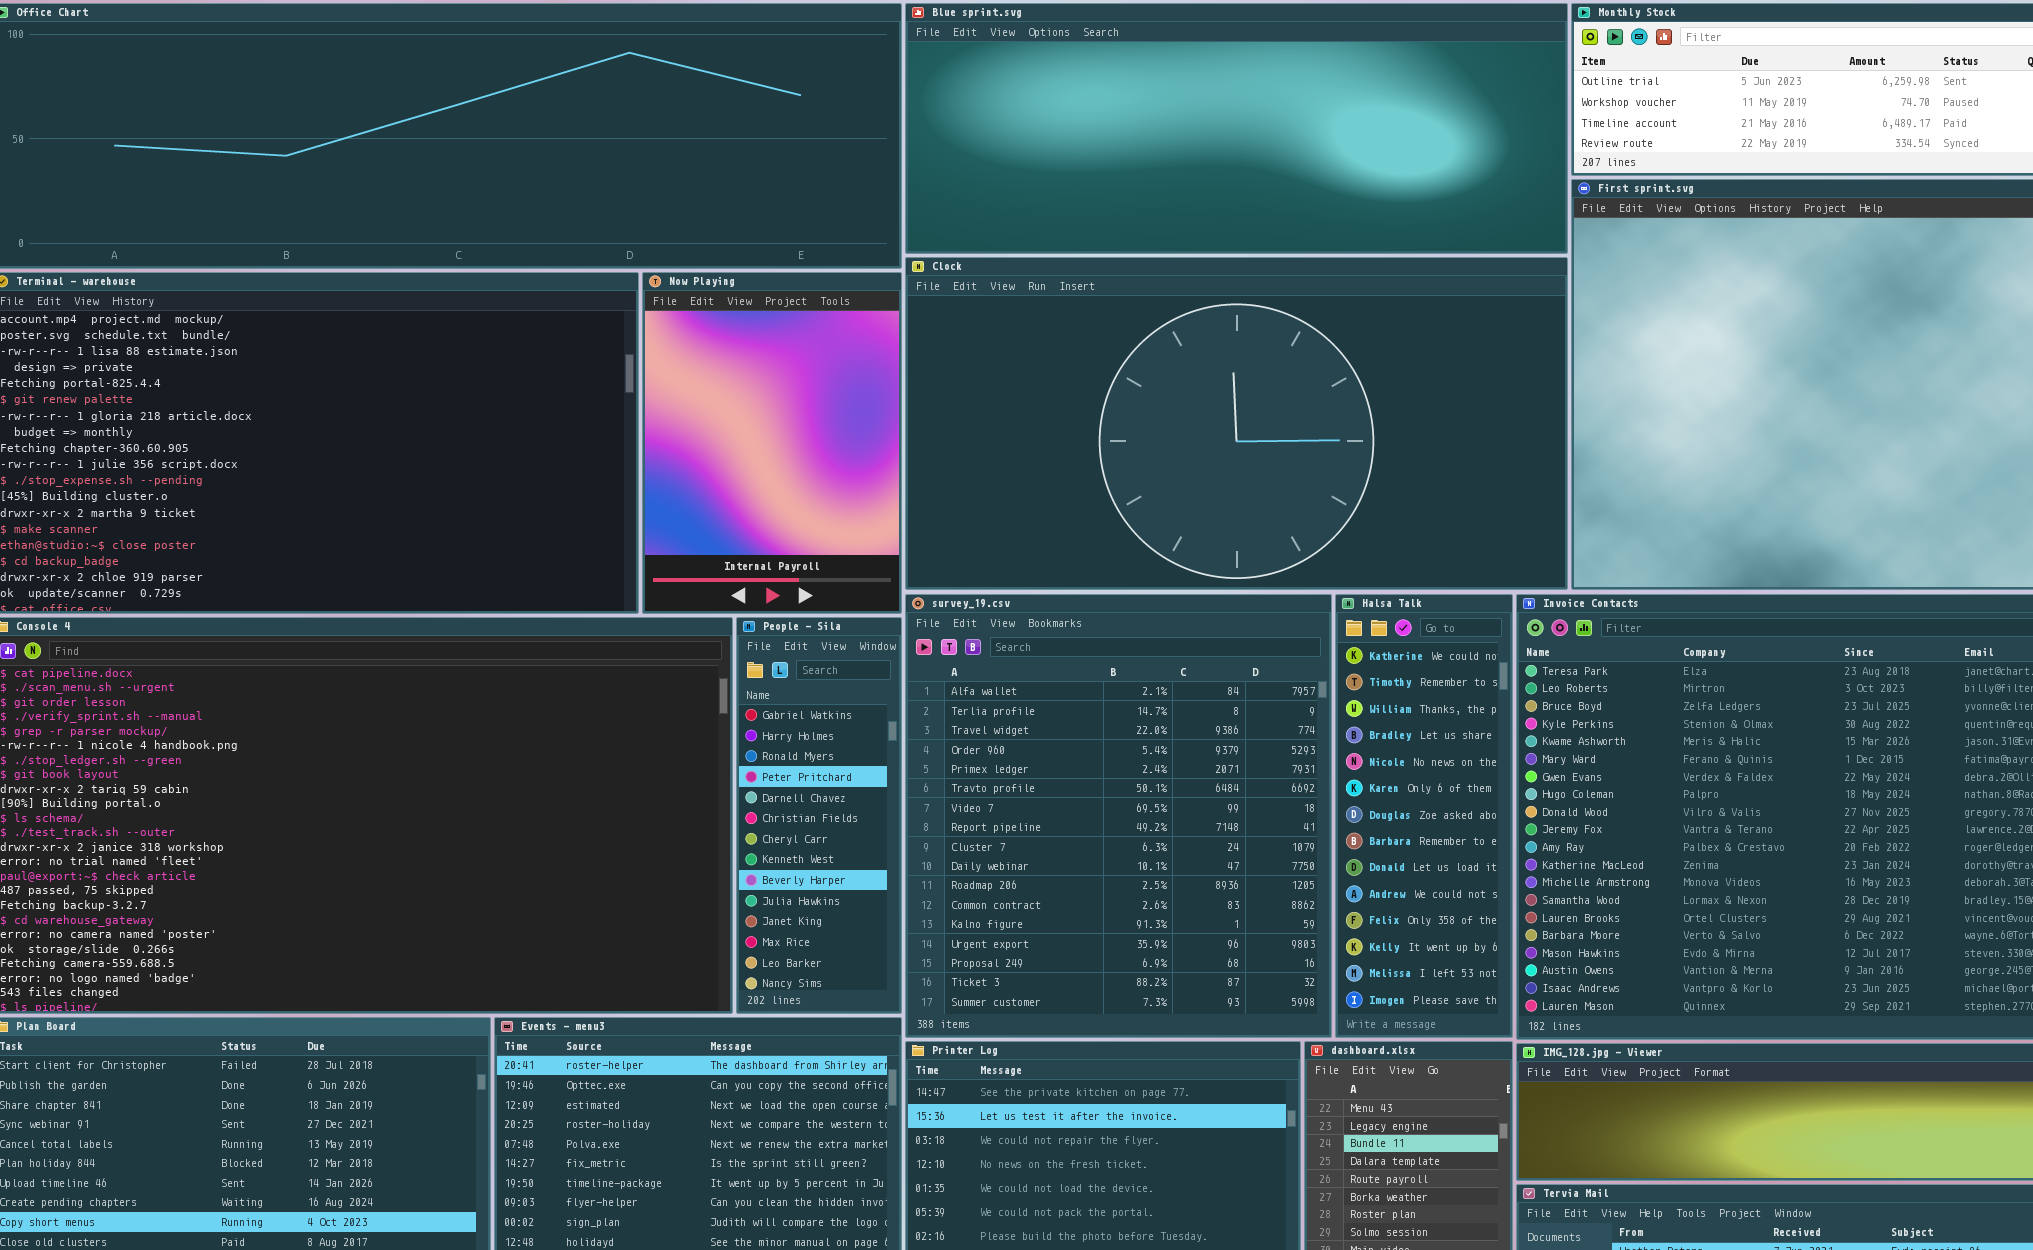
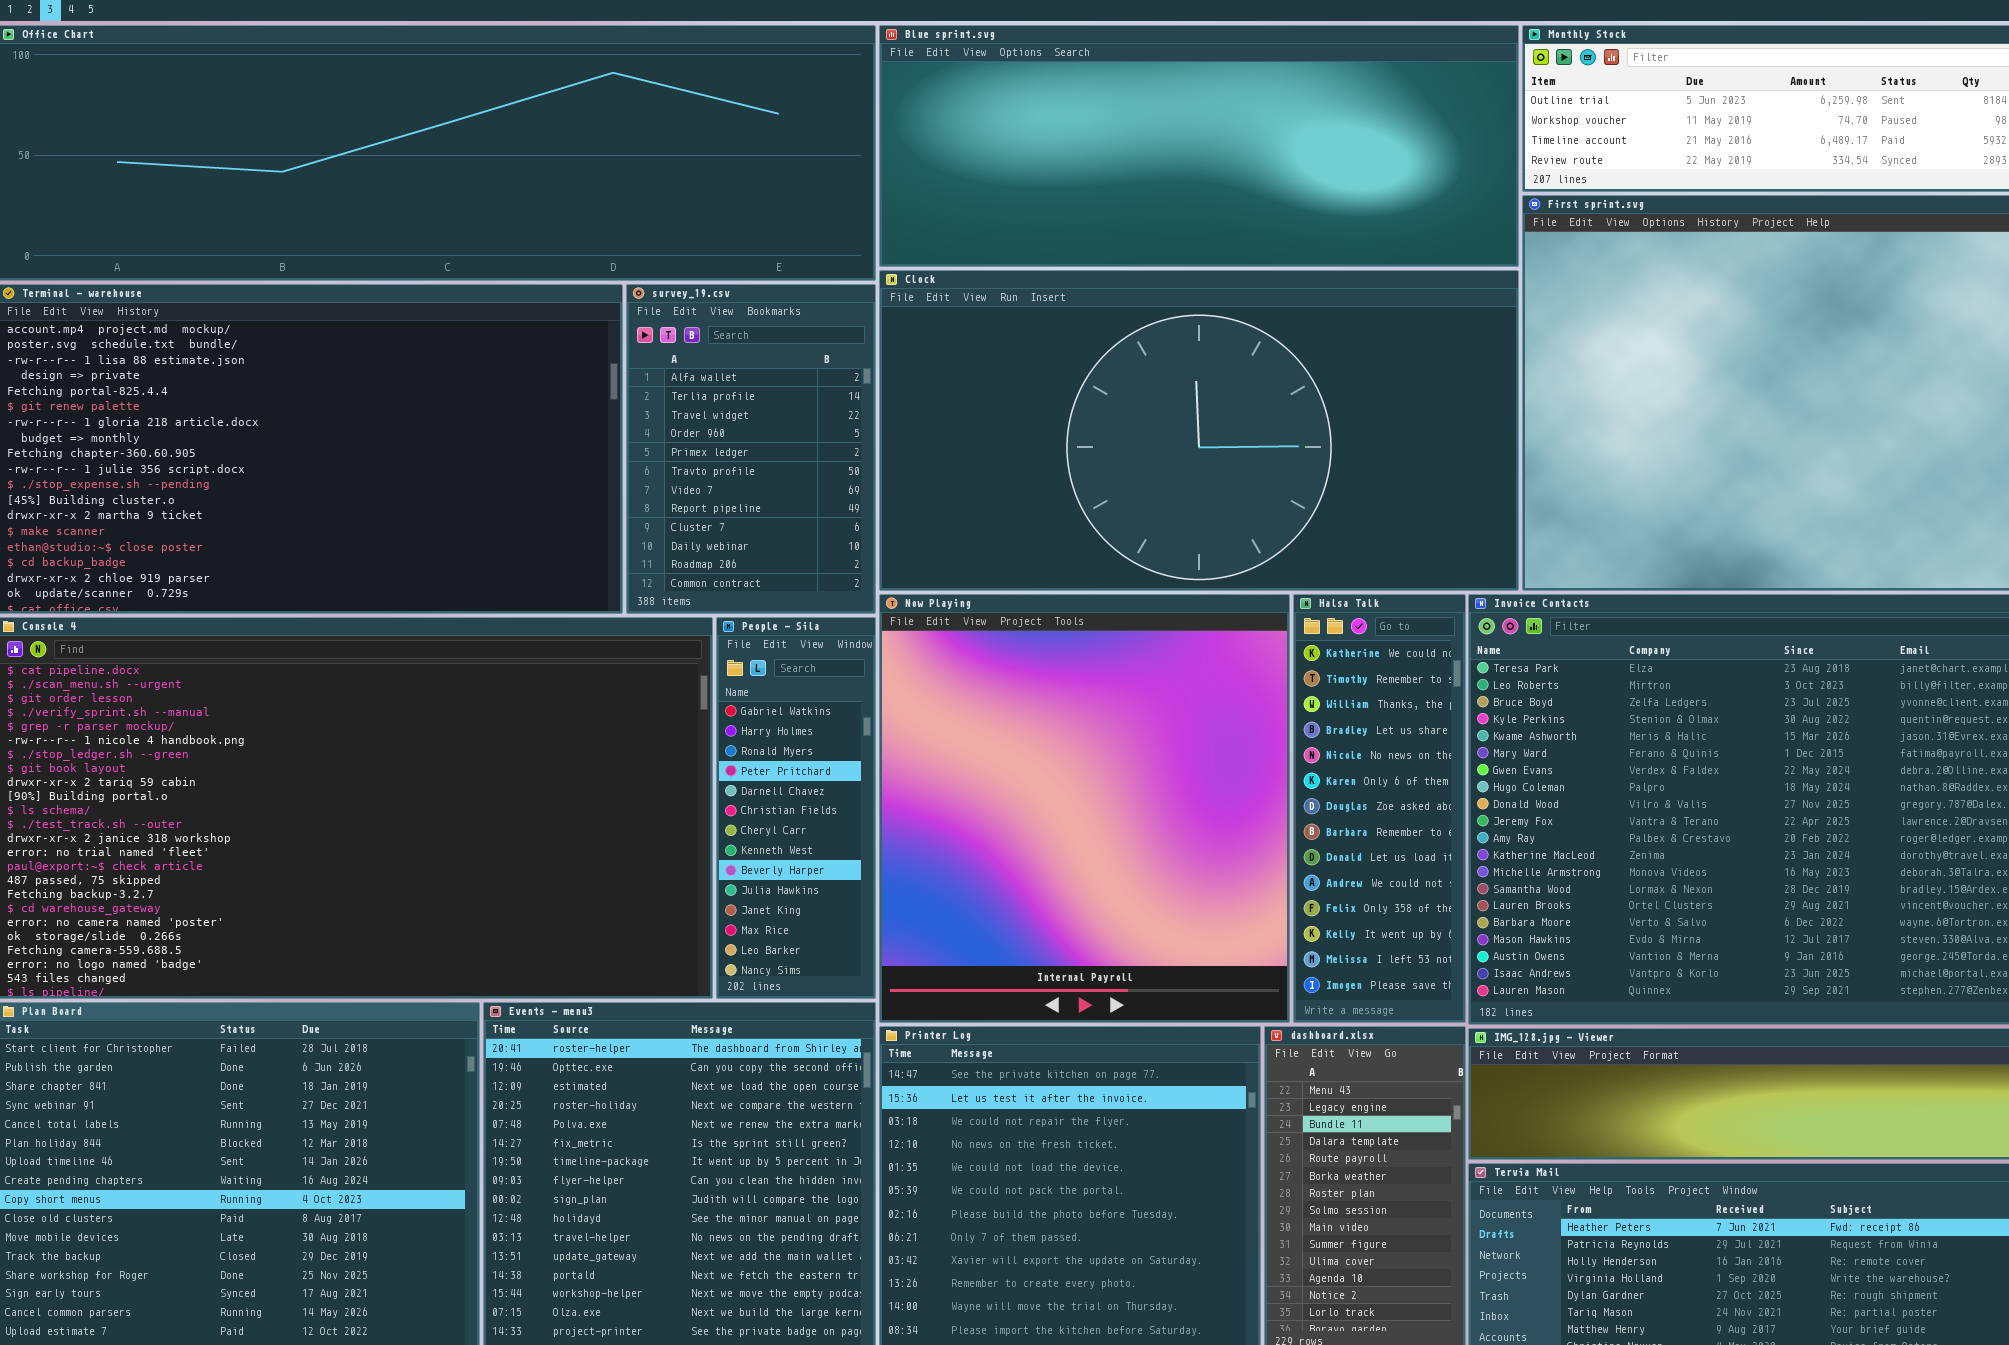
Now Playing: [642,272,902,614] -> [879,594,1290,1023], moved, resized
survey_19.csv: [905,594,1332,1038] -> [626,284,876,614], moved, resized

